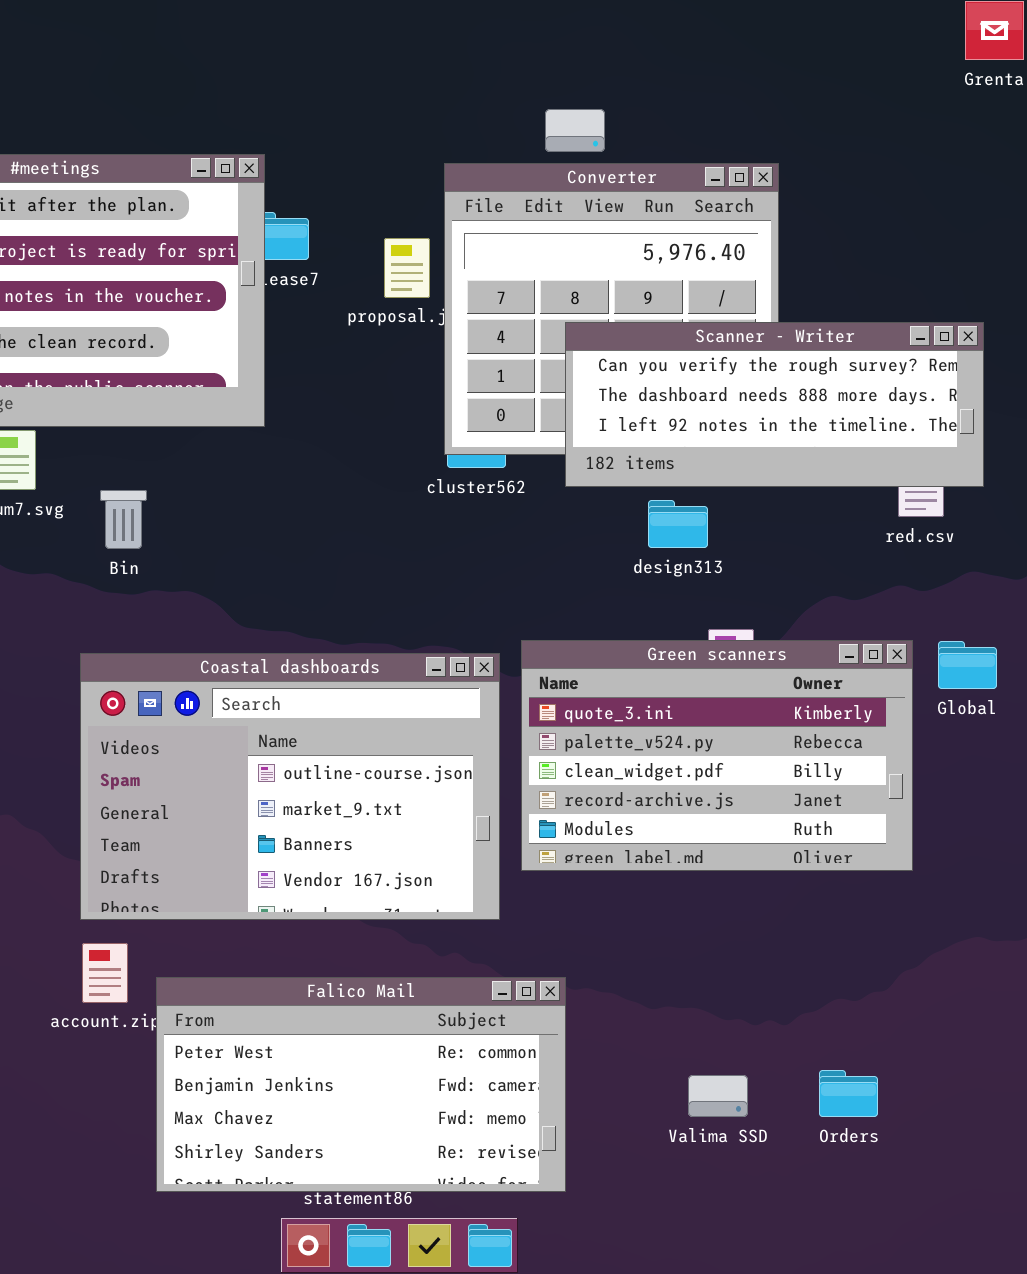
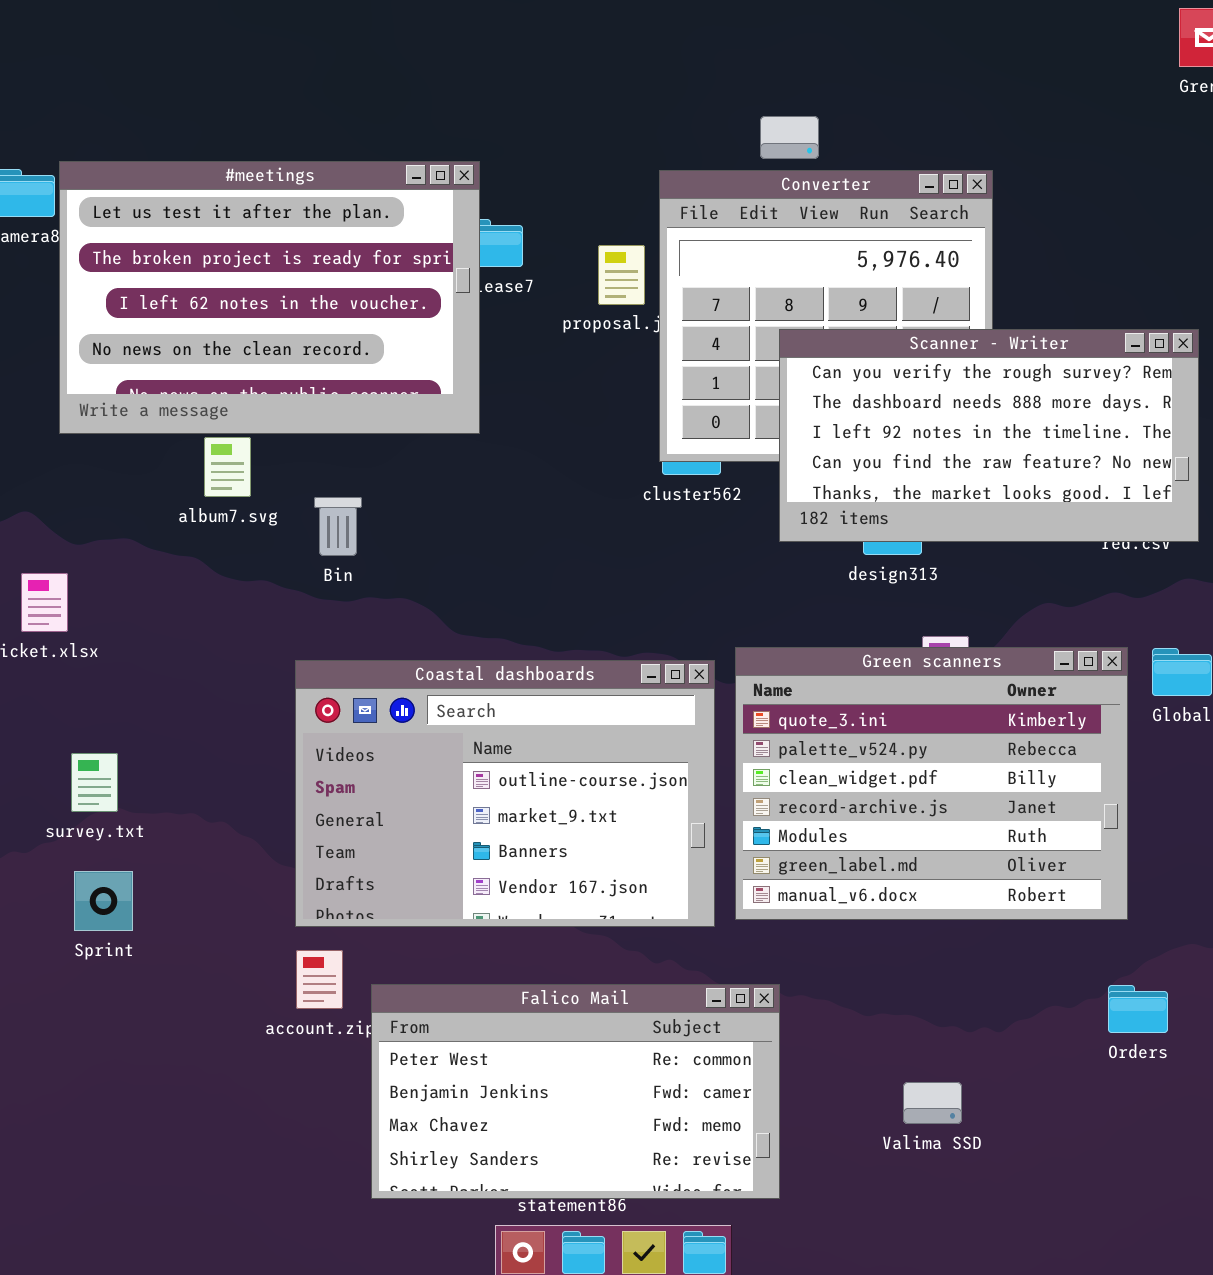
Scanner - Writer: [565,322,984,487] -> [779,329,1199,542], resized
Green scanners: [521,640,913,871] -> [735,647,1128,920], resized
Orders: [819,1070,878,1117] -> [1108,985,1168,1033], moved

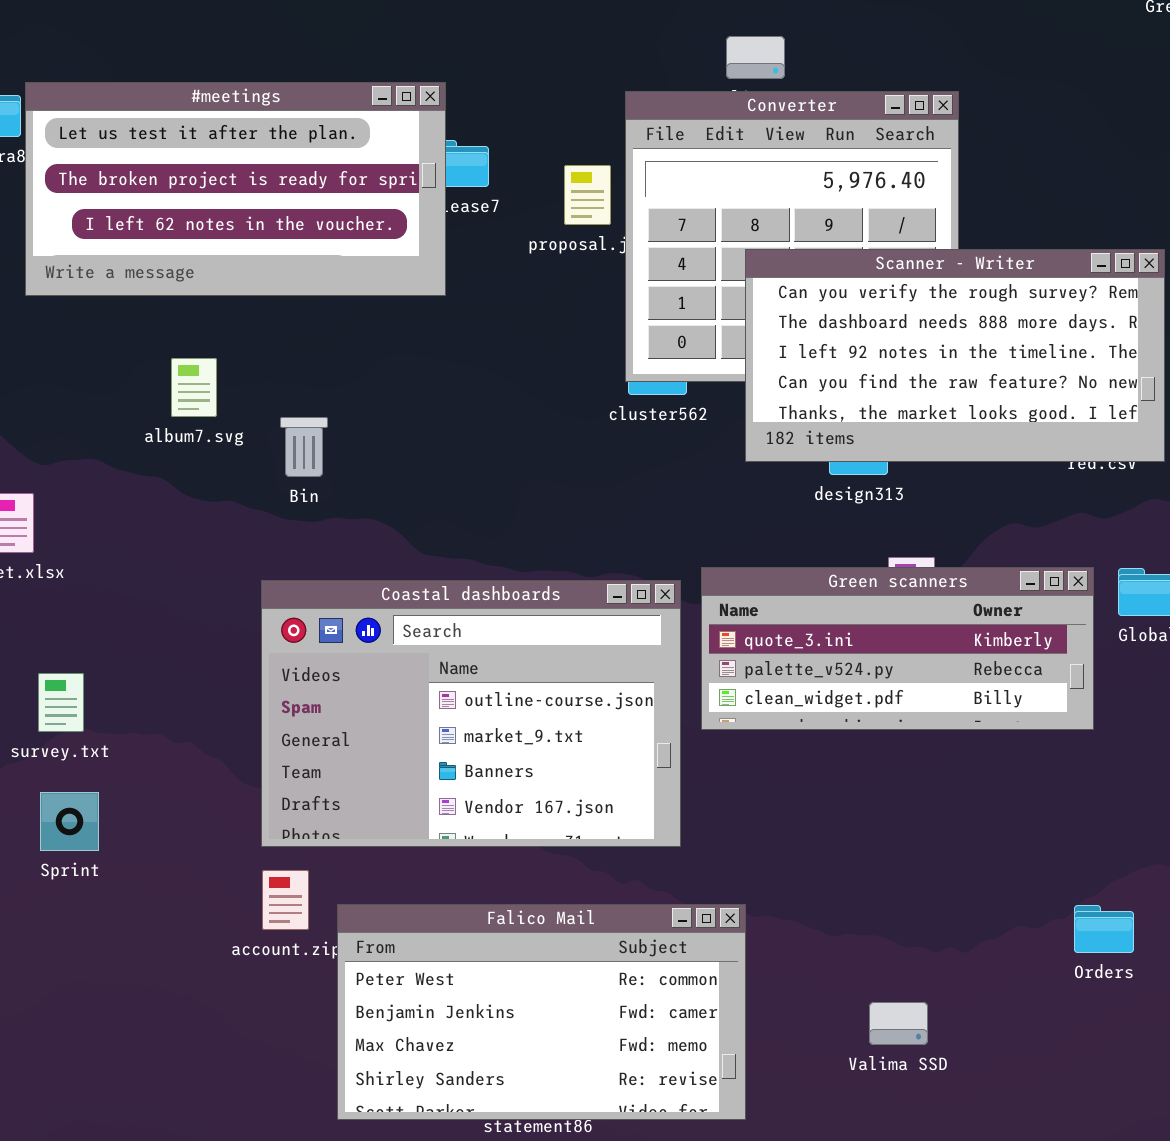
#meetings: [59,161,480,434] -> [25,82,446,296], resized
Green scanners: [735,647,1128,920] -> [701,567,1094,730], resized

